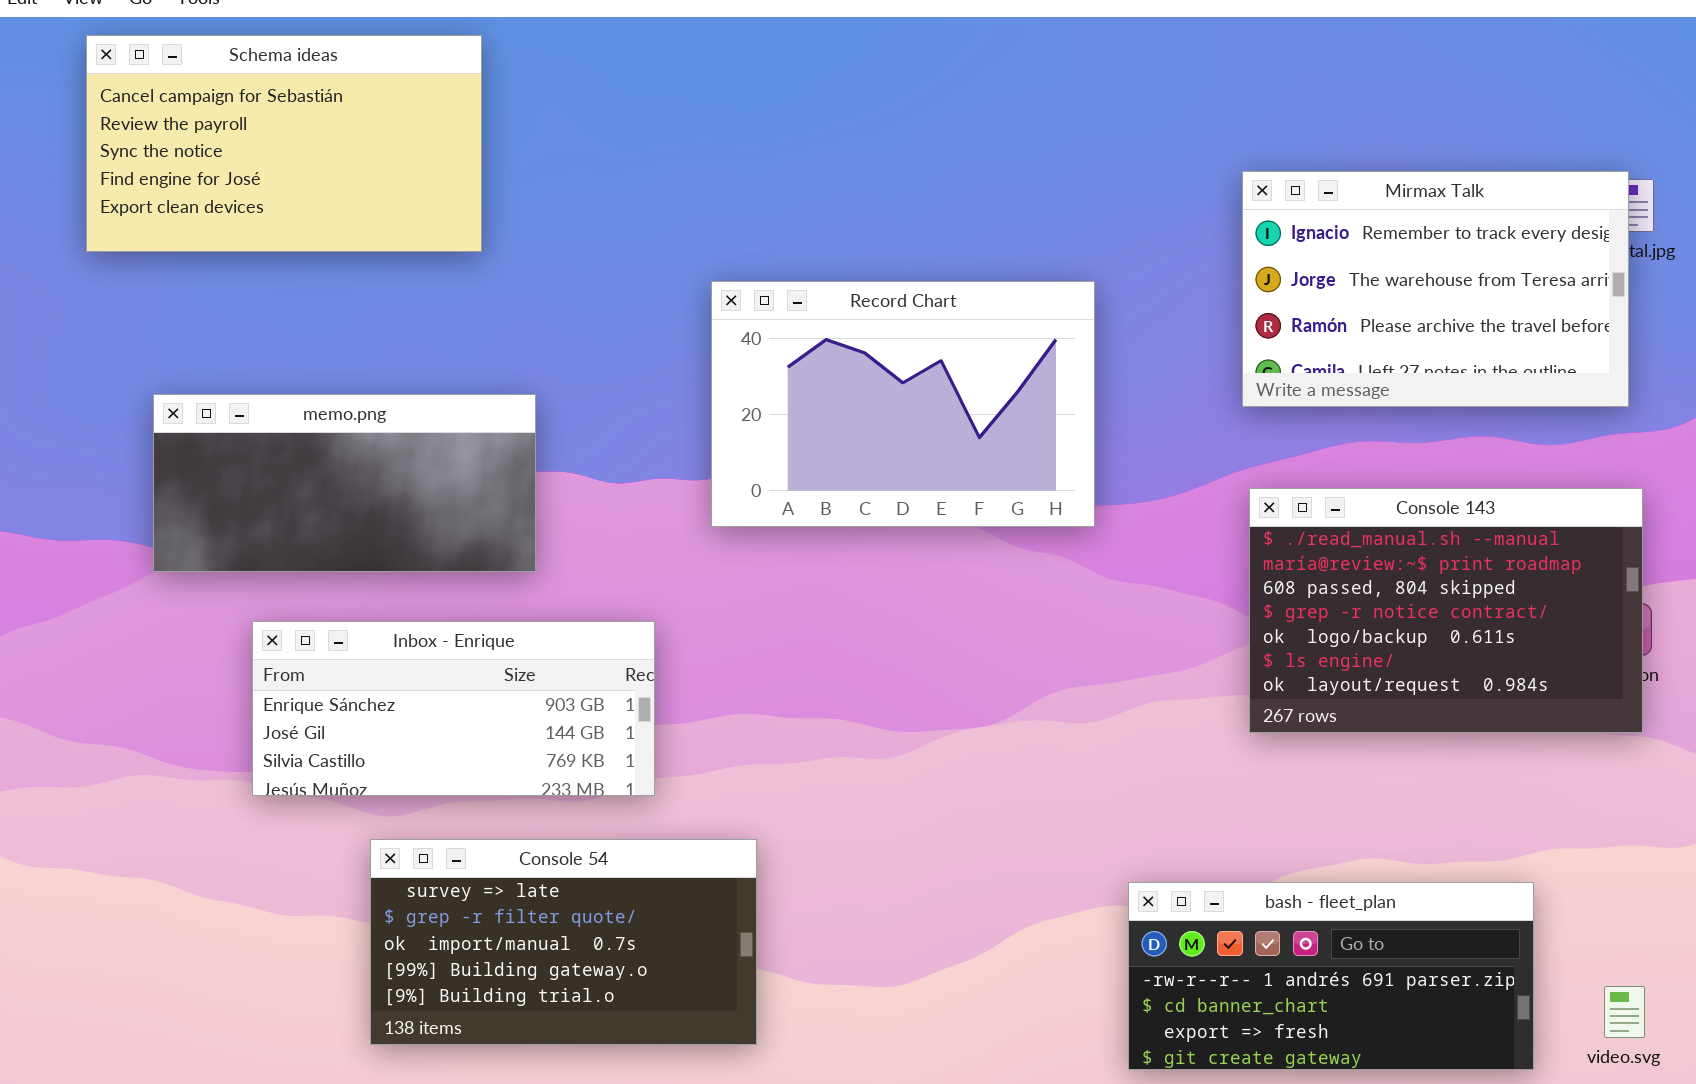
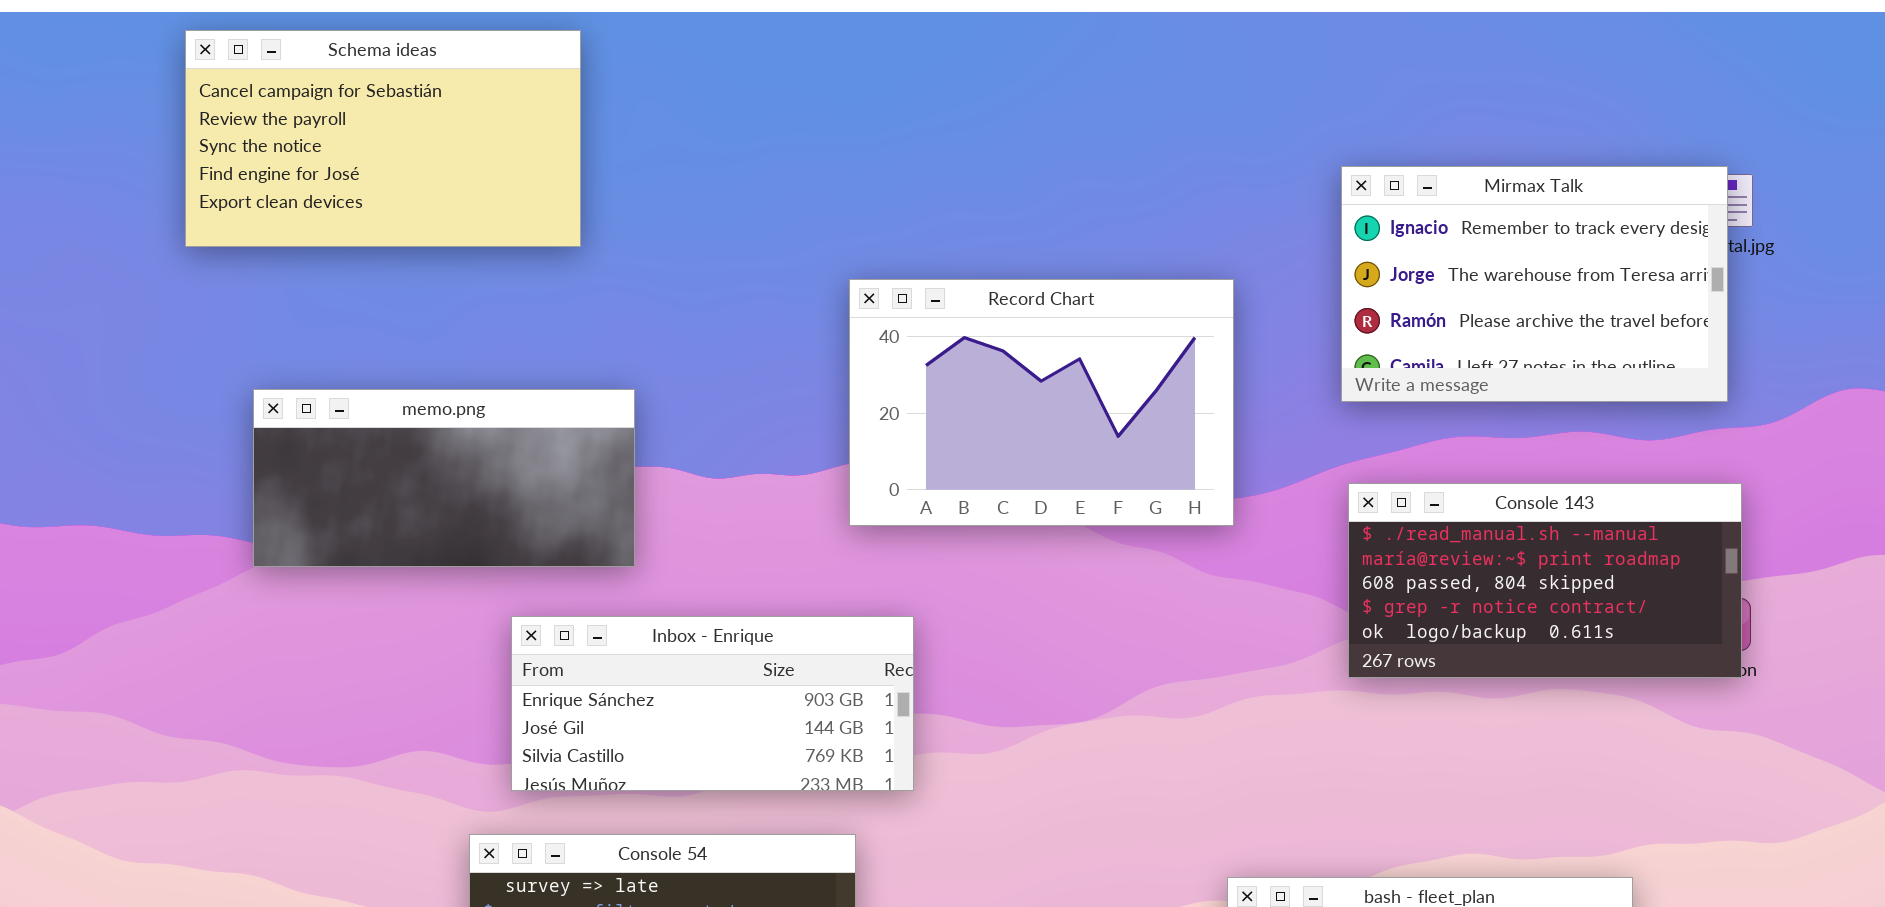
Record Chart: [711,281,1095,527] -> [849,279,1234,526], moved
Console 143: [1249,488,1643,733] -> [1348,483,1742,678], resized
Inbox - Enrique: [252,621,655,796] -> [511,616,914,791], moved

